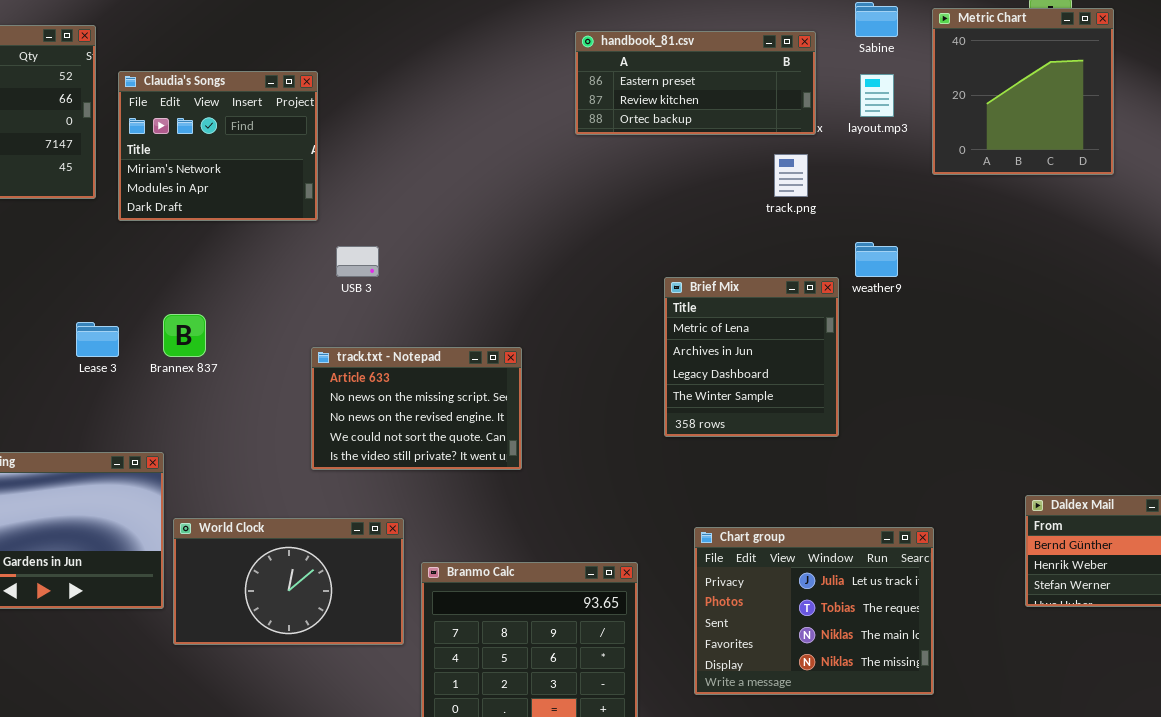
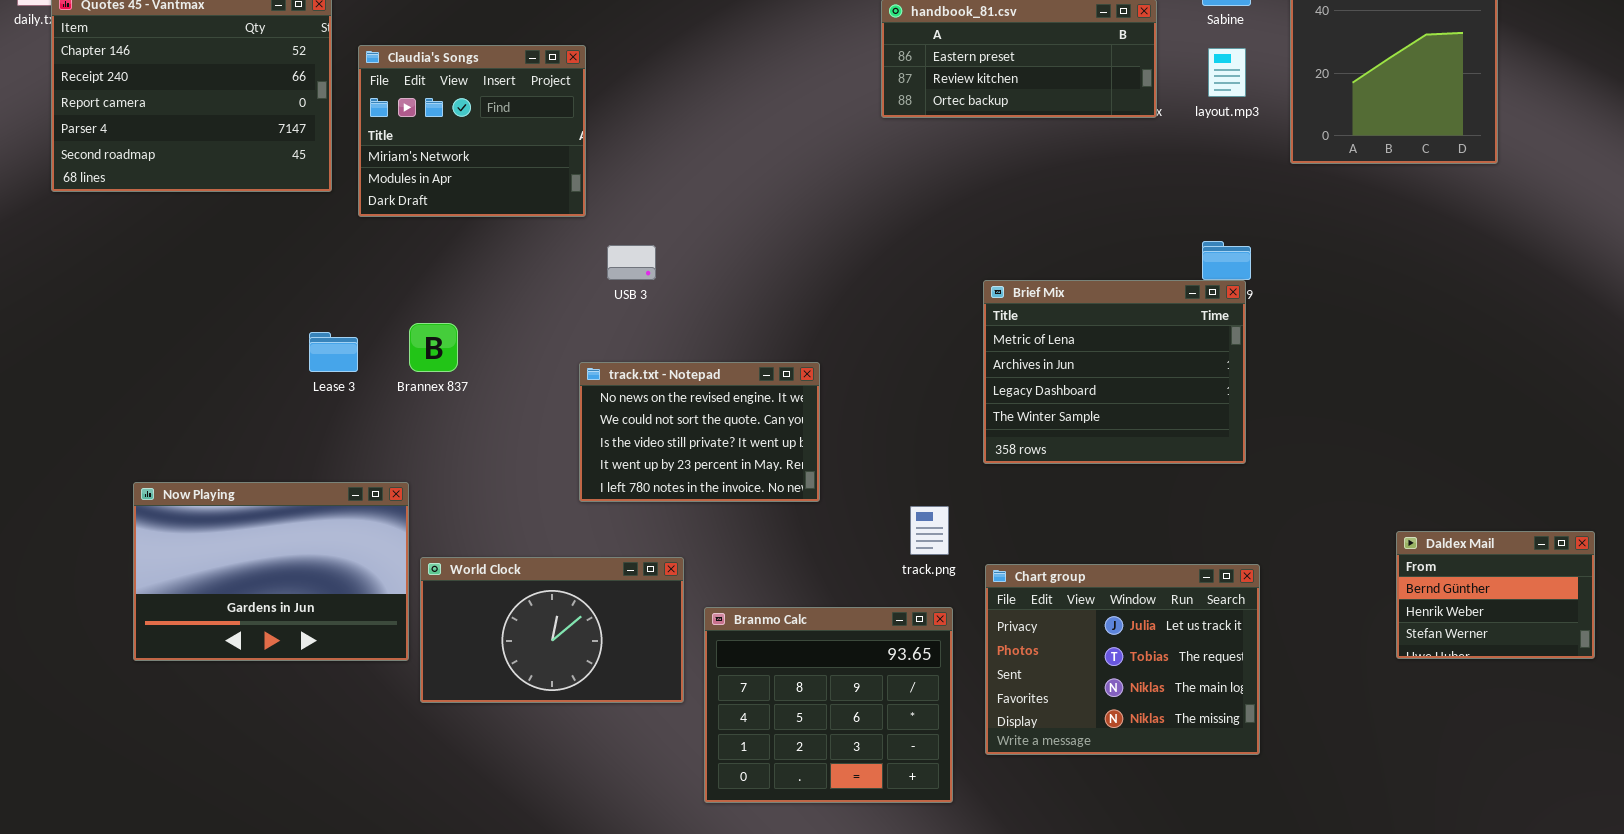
track.png: [774,154,808,197] -> [910,506,949,555], moved
Brief Mix: [664,277,839,437] -> [983,280,1246,464], resized
track.txt - Notepad: [311,347,522,470] -> [579,362,820,502], scrolled down 2 rows
Chart group: [694,527,934,695] -> [985,564,1260,755], moved

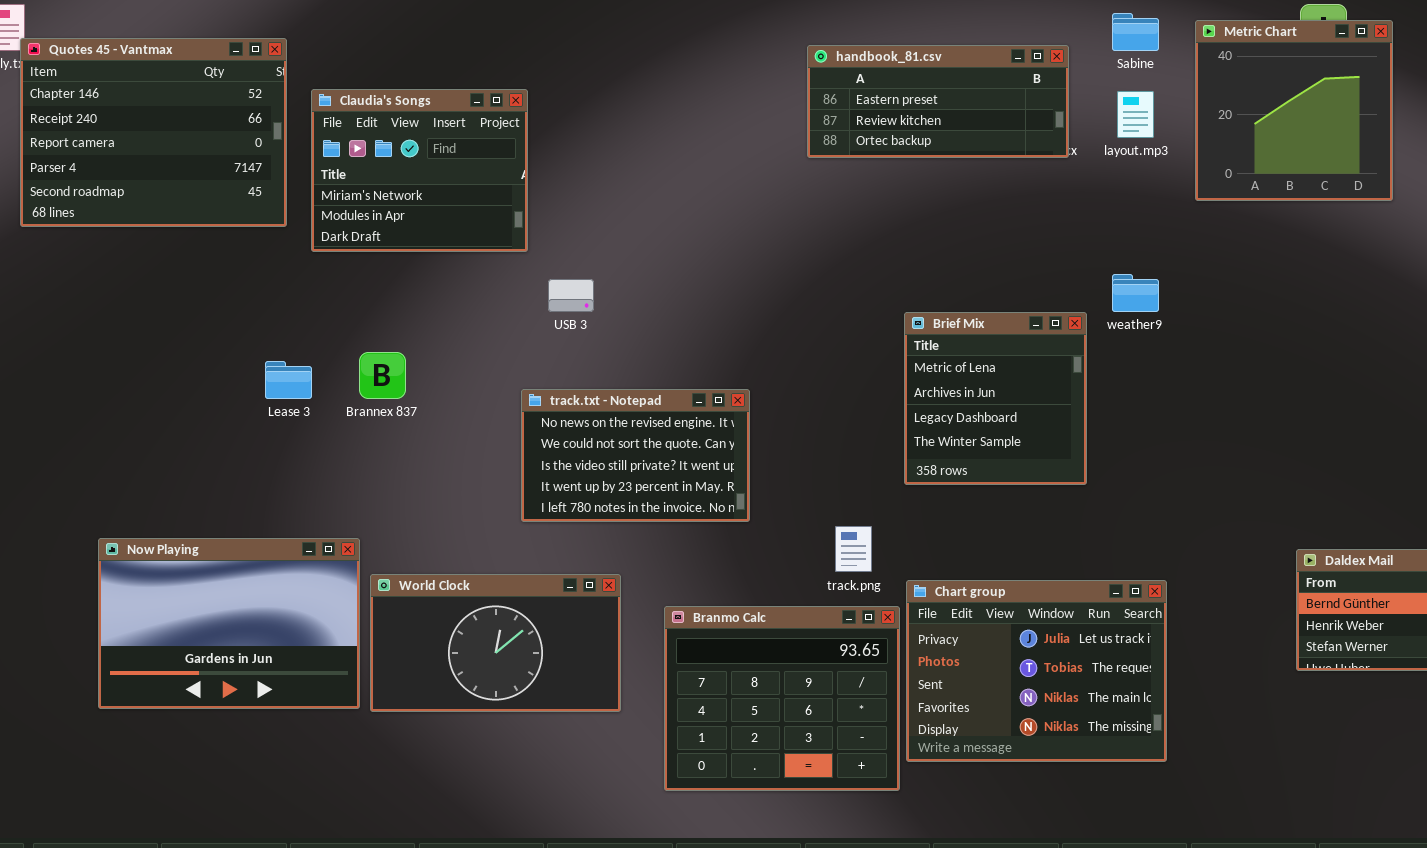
Brief Mix: [983,280,1246,464] -> [904,312,1087,485], resized
Now Playing: [133,482,409,661] -> [98,538,360,709], moved
Branmo Calc: [704,607,953,803] -> [664,606,900,791], moved

